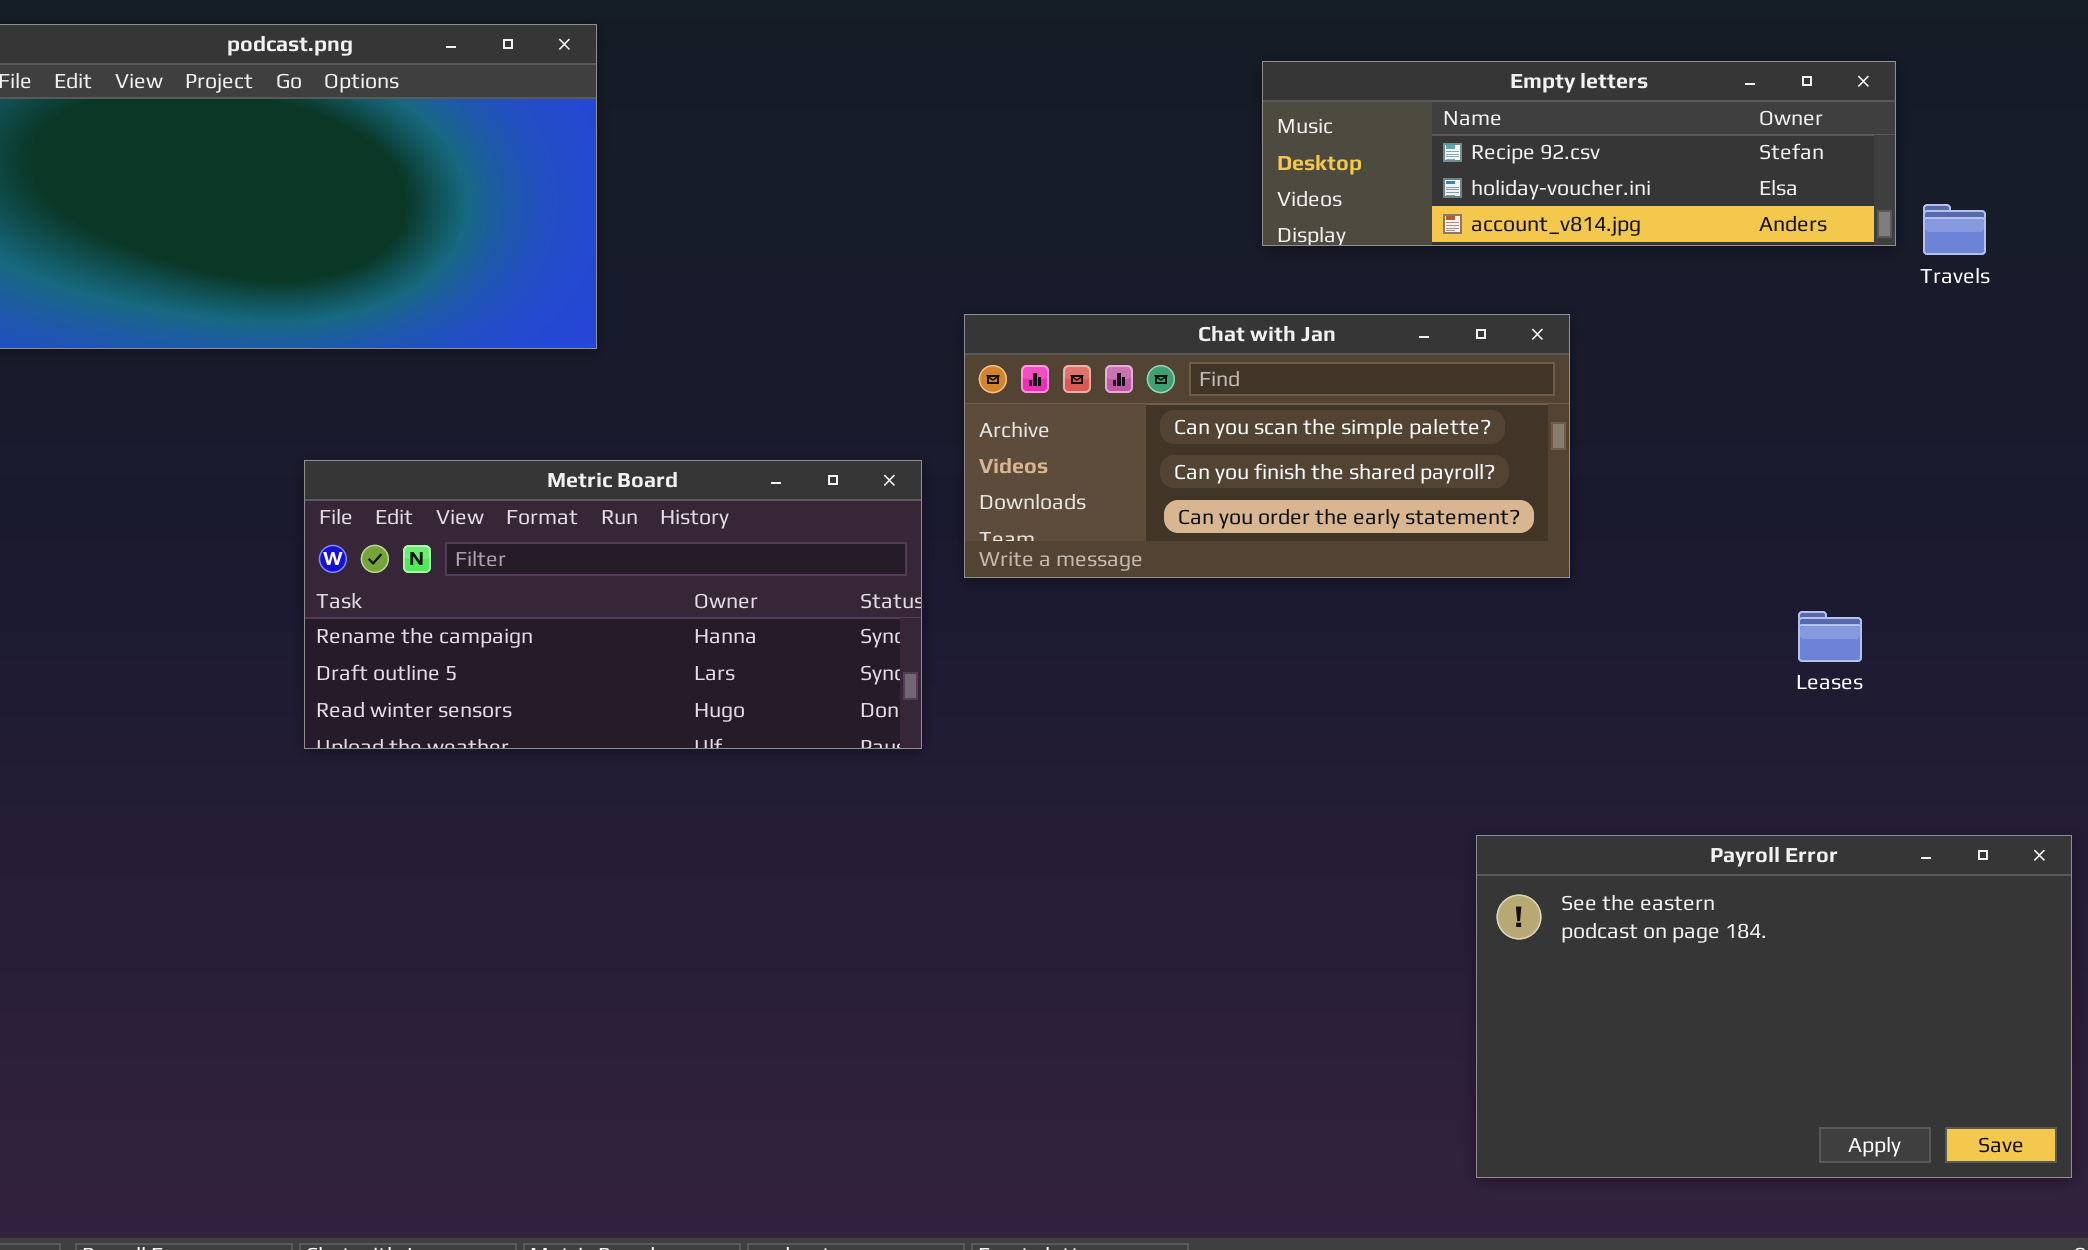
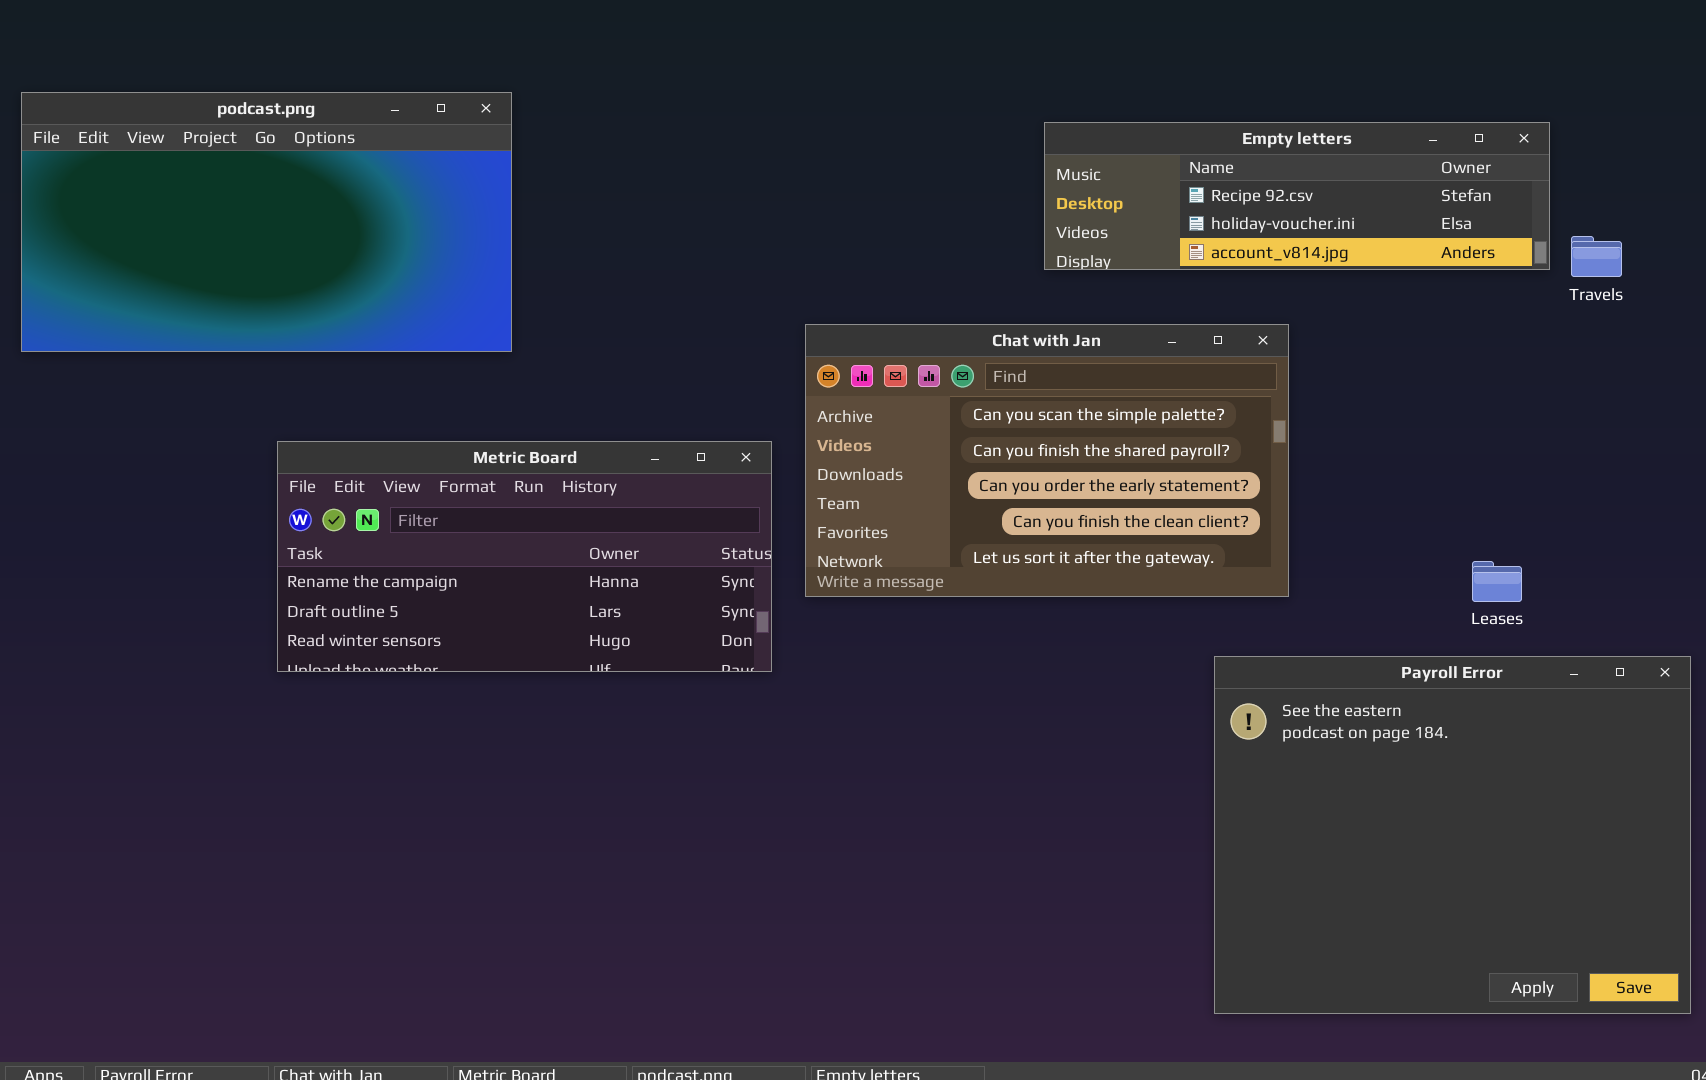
Chat with Jan: [964,314,1570,578] -> [805,324,1289,597], resized
Payroll Error: [1476,835,2072,1178] -> [1214,656,1691,1014], resized

